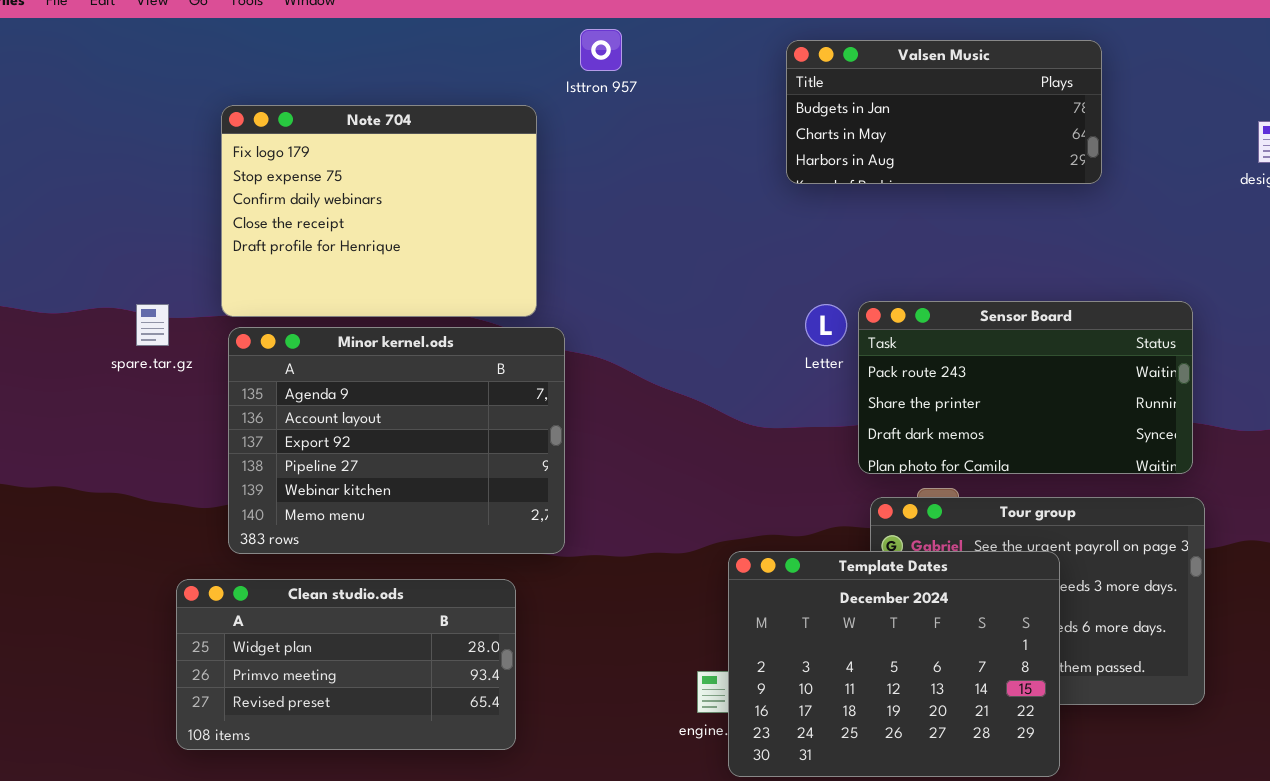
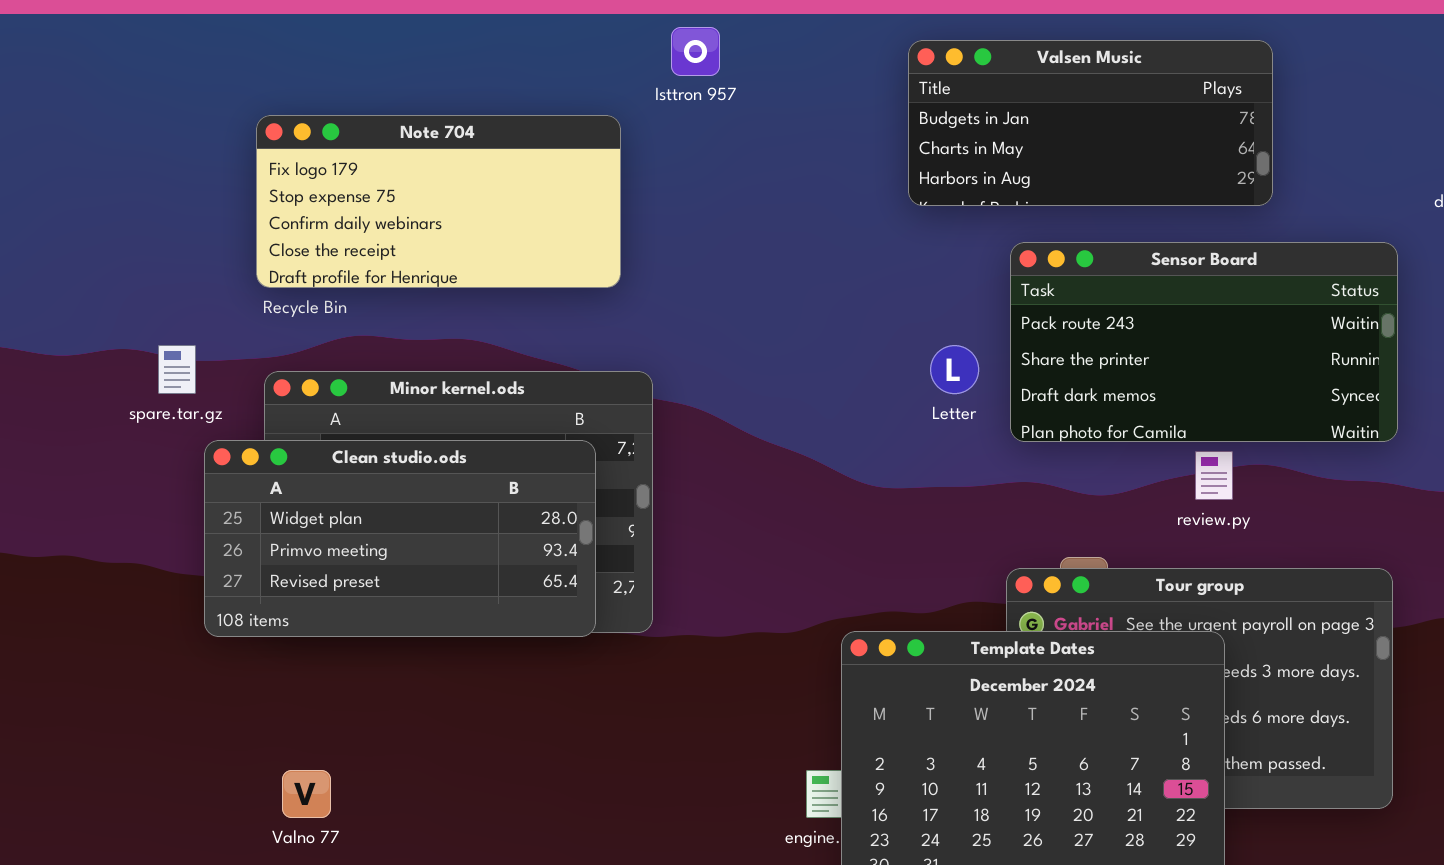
Note 704: [221,105,537,317] -> [256,115,621,288], resized
Sensor Board: [858,301,1193,474] -> [1010,242,1398,442], moved
Clean studio.ods: [176,579,516,750] -> [204,440,596,637], moved

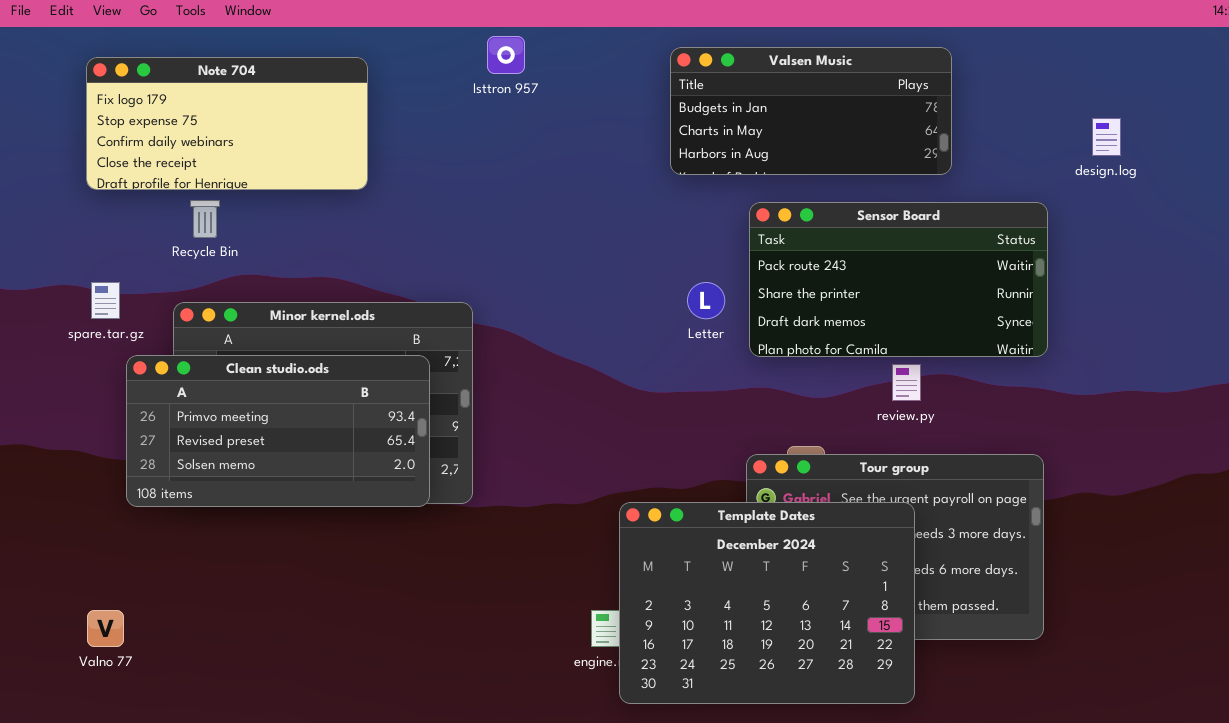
Note 704: [256,115,621,288] -> [86,57,368,190], moved
Clean studio.ods: [204,440,596,637] -> [126,355,430,507], scrolled down 1 row
Valno 77: [282,770,331,818] -> [87,610,124,647], moved

